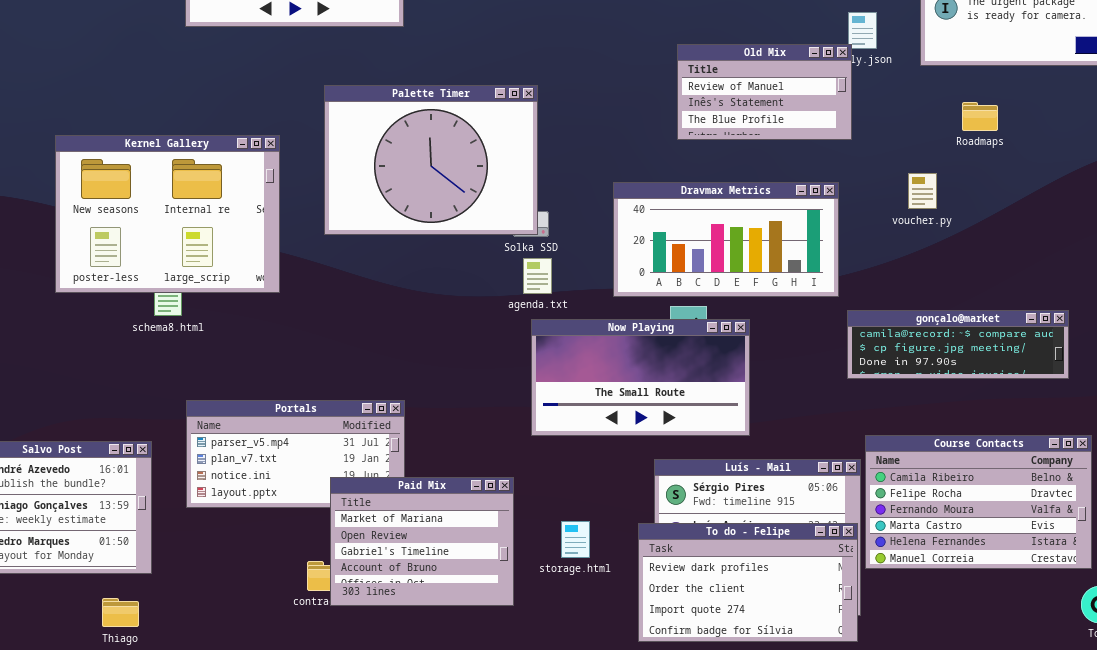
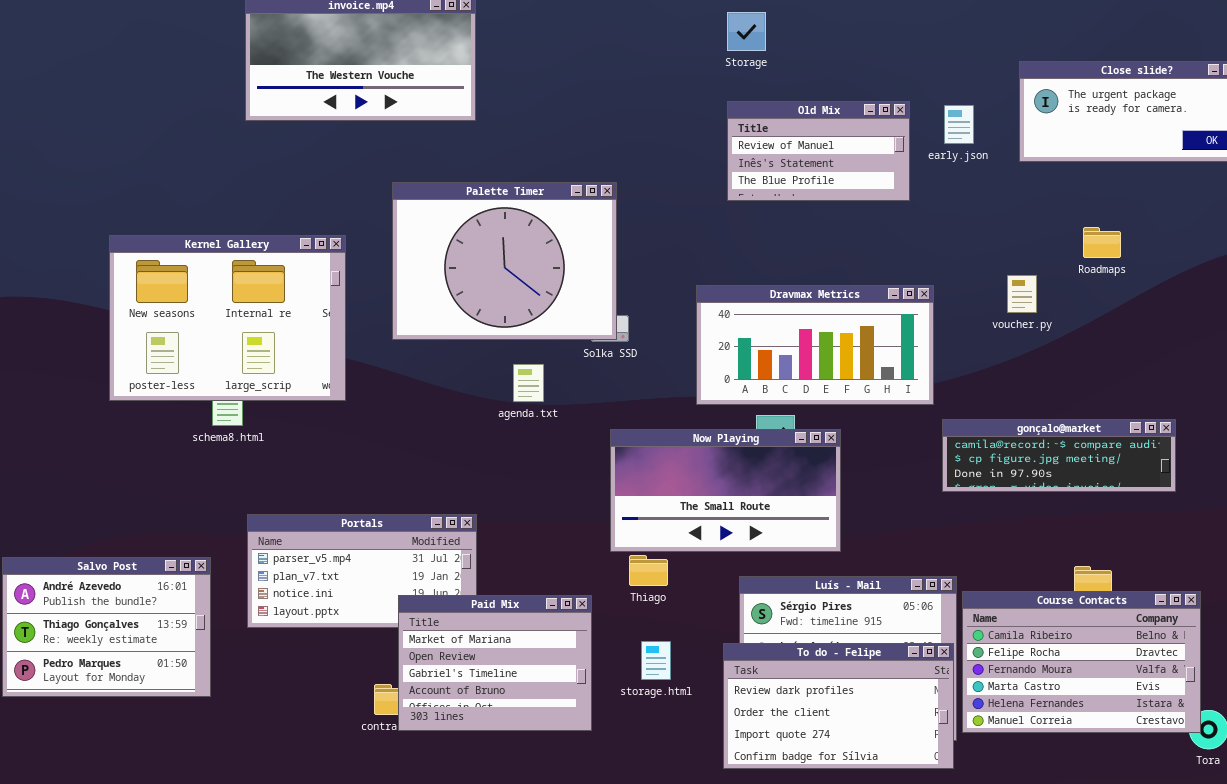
Old Mix: [677,44,852,140] -> [727,101,910,201], moved
Roadmaps: [962,102,998,131] -> [1083,227,1121,258], moved
agenda.txt: [523,258,552,294] -> [513,364,544,402], moved
Course Contacts: [865,435,1092,569] -> [962,591,1201,733], moved
Thiago: [102,598,139,627] -> [629,555,668,586], moved

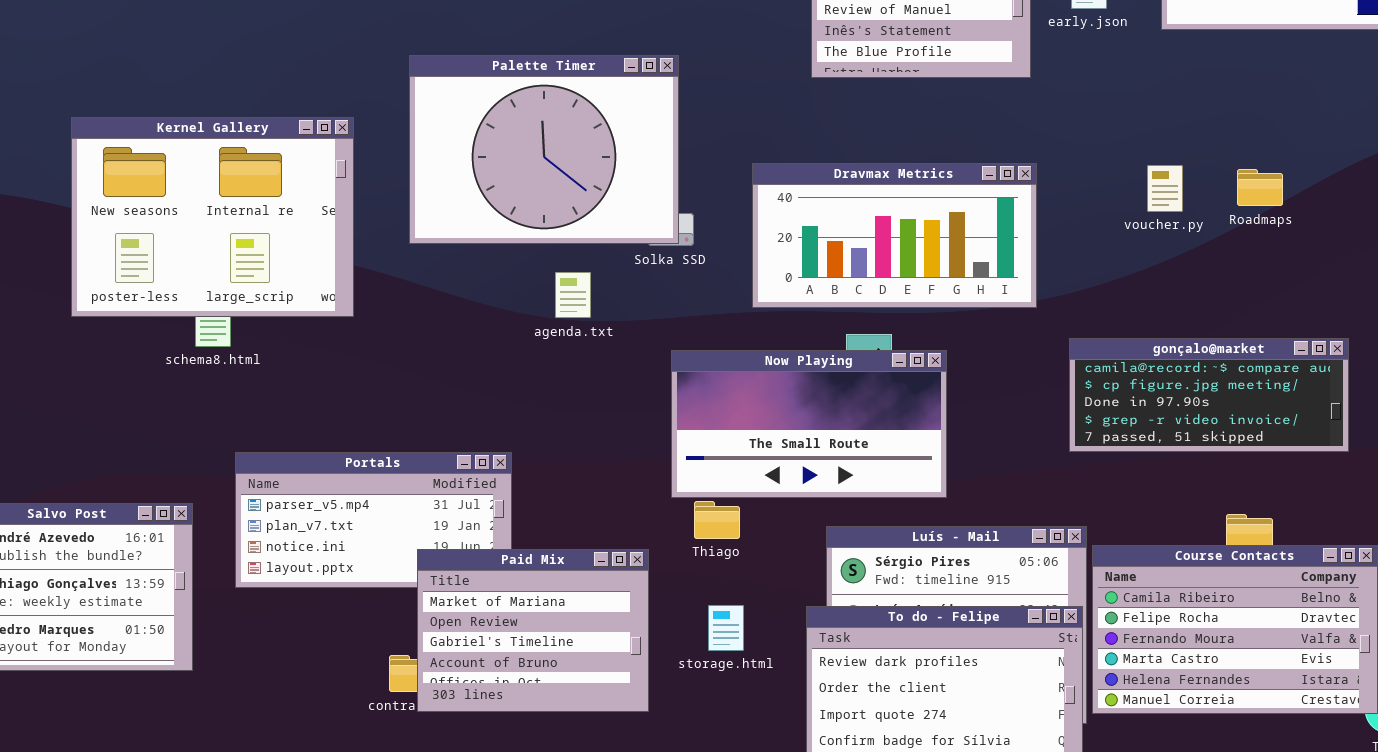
Roadmaps: [1083,227,1121,258] -> [1237,169,1283,206], moved
Dravmax Metrics: [696,285,934,405] -> [752,163,1037,308], moved
gonçalo@market: [942,419,1176,492] -> [1069,338,1349,452], resized

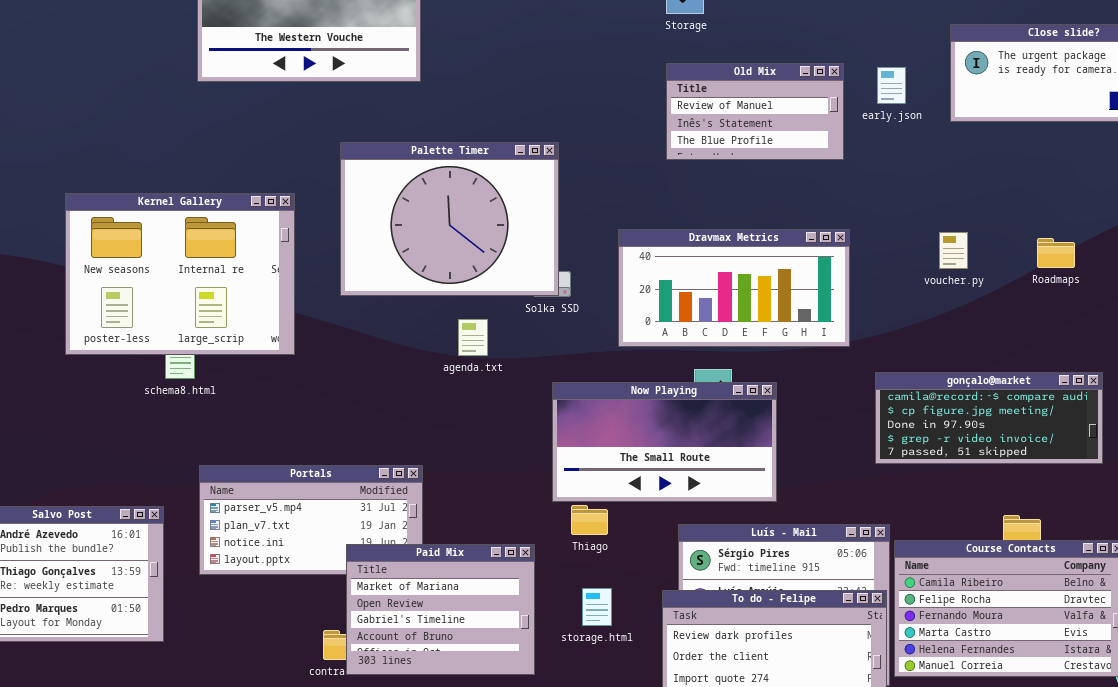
Roadmaps: [1237,169,1283,206] -> [1037,238,1075,268], moved

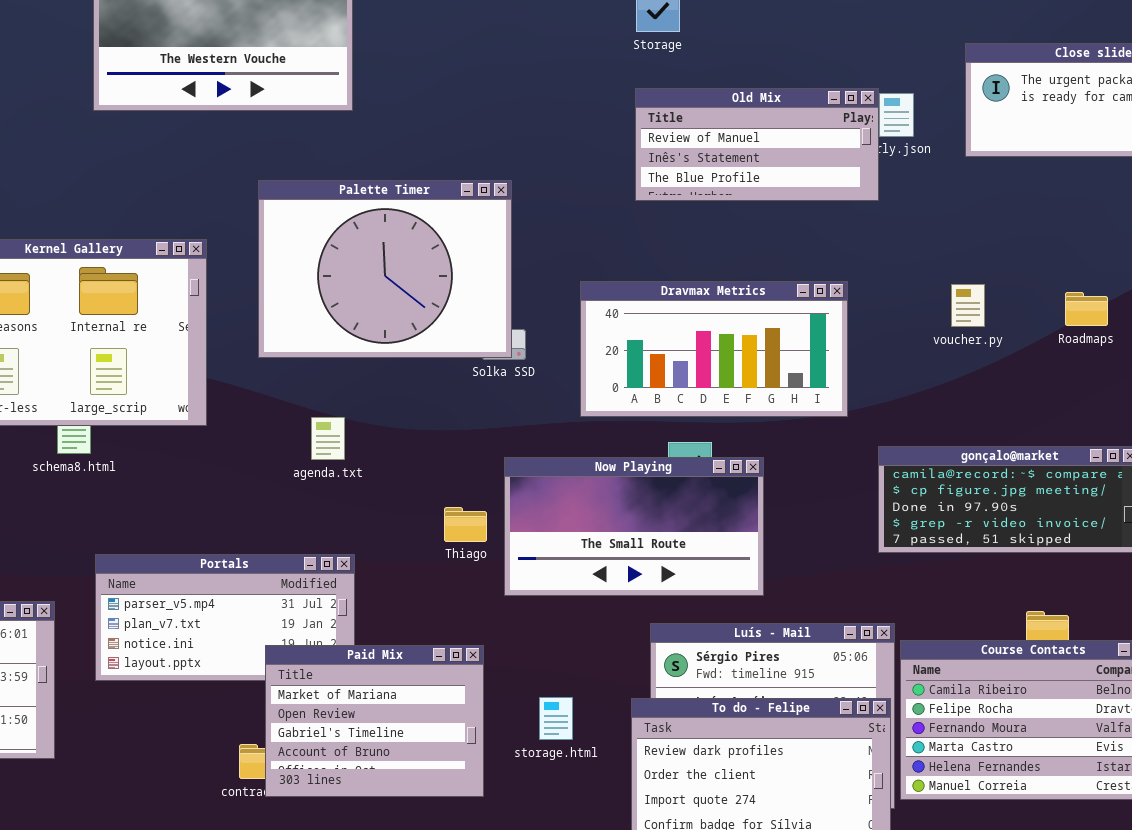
Old Mix: [666,63,844,160] -> [635,88,879,201], resized
agenda.txt: [458,319,488,356] -> [311,417,345,460], moved
Thiago: [571,505,608,535] -> [444,507,487,542], moved

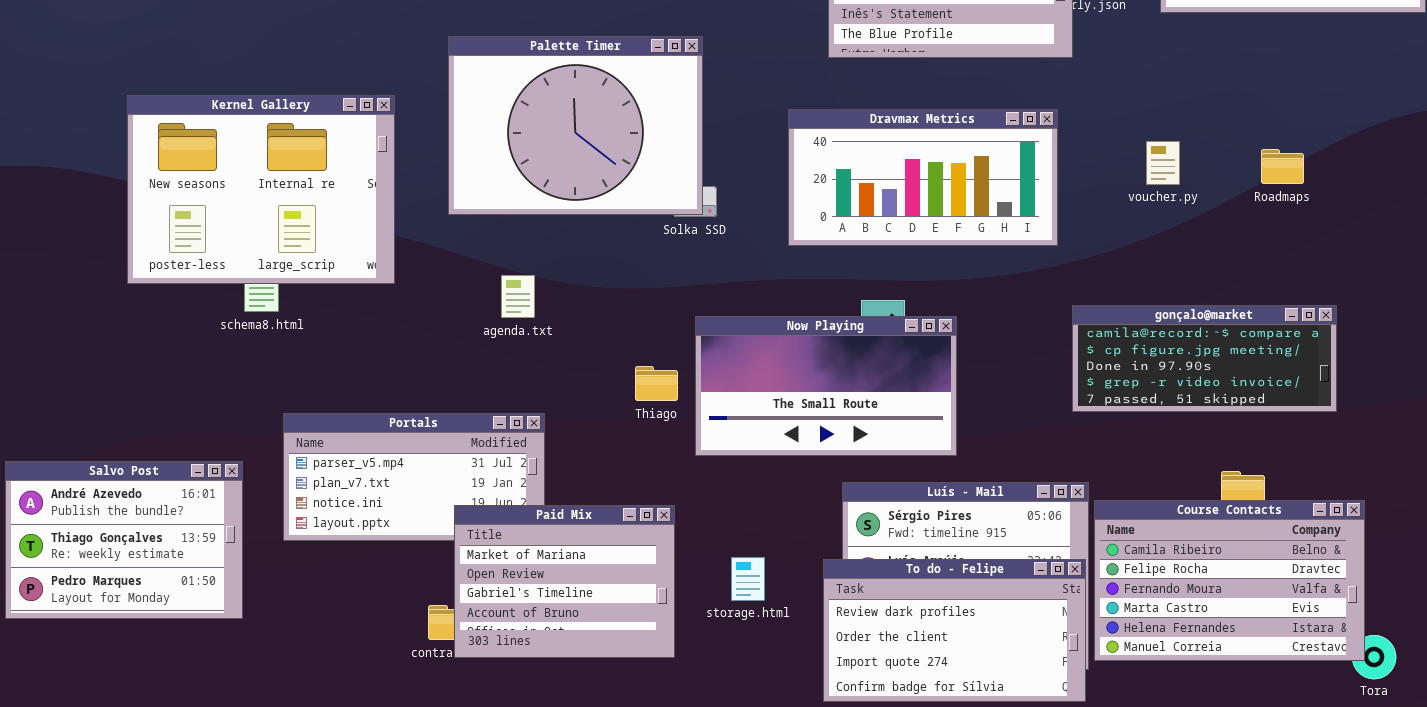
Dravmax Metrics: [580,281,848,417] -> [788,109,1058,246], moved

